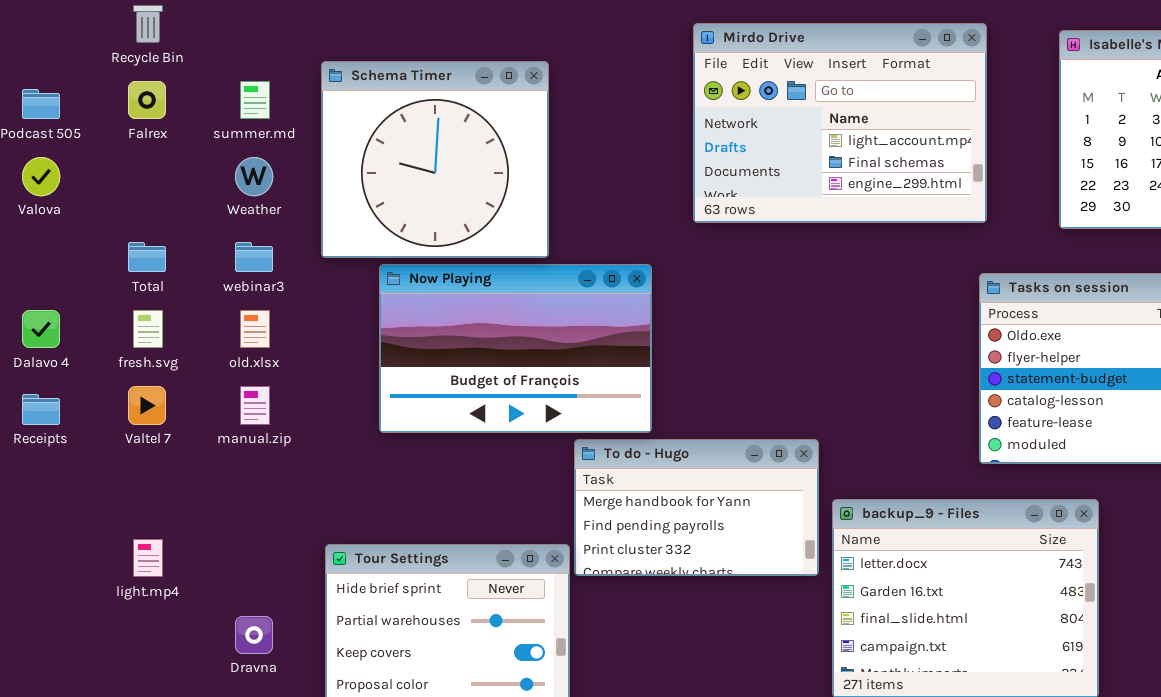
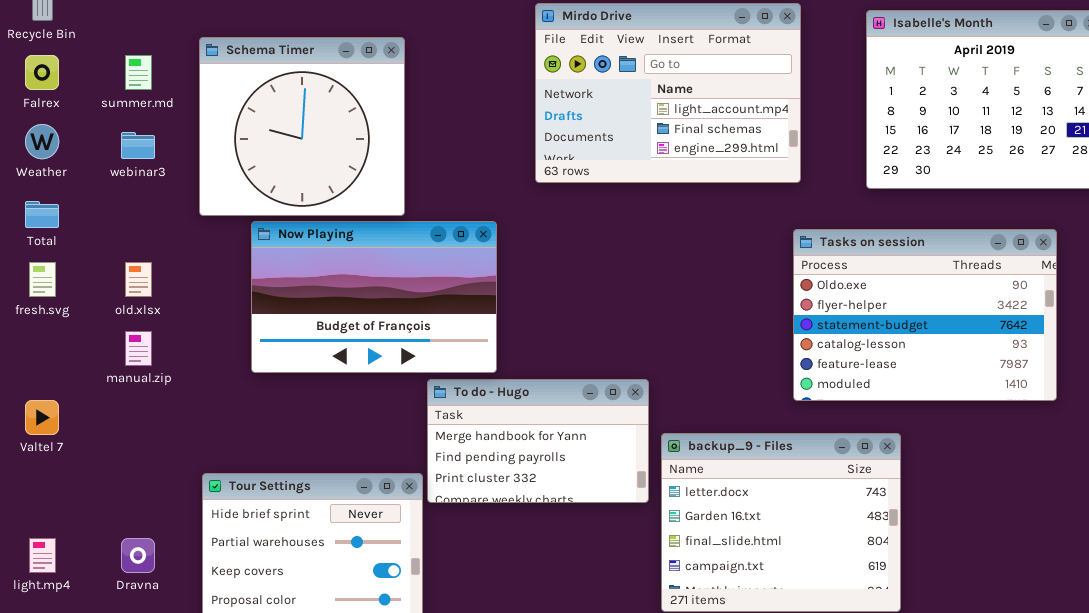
Weather: [235,157,273,196] -> [25,124,59,159], moved
webinar3: [235,242,273,272] -> [121,132,155,159], moved
Valtel 7: [128,386,166,425] -> [25,400,59,435], moved
light.mp4: [133,539,163,577] -> [29,538,56,573], moved

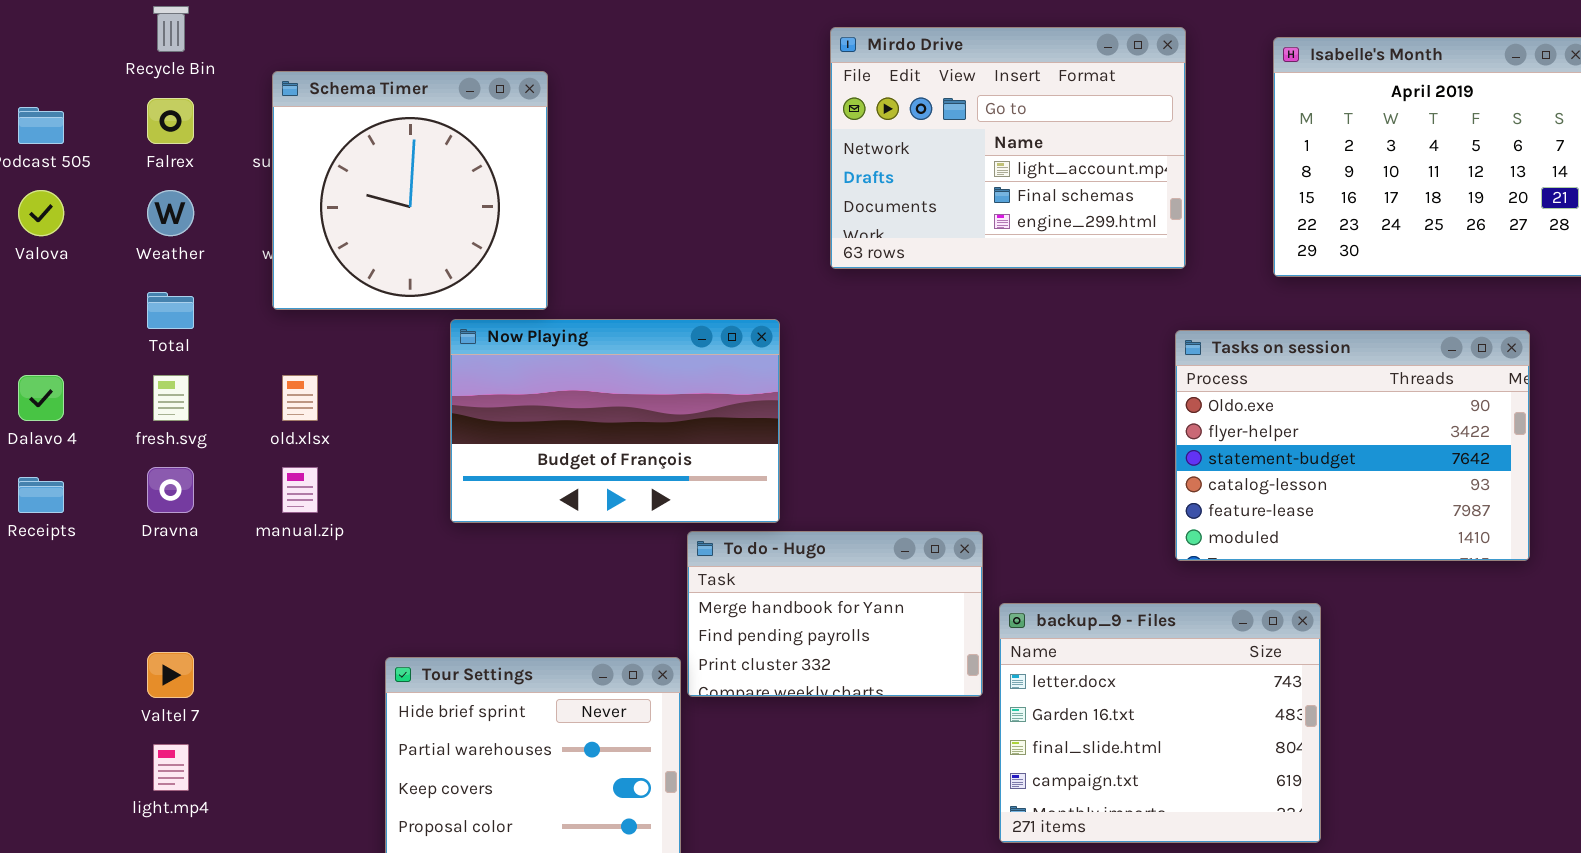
Schema Timer: [199,37,405,216] -> [272,71,548,310], moved
Valtel 7: [25,400,59,435] -> [147,652,194,698], moved
Dravna: [121,538,155,573] -> [147,467,194,513], moved

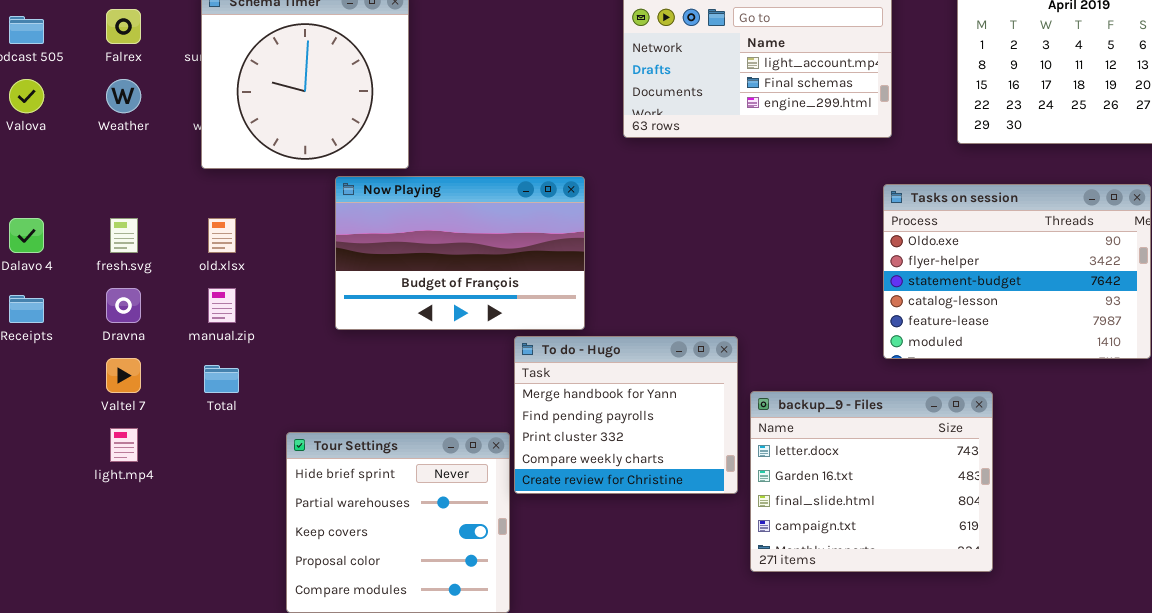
Total: [147,292,194,329] -> [204,365,239,393], moved
To do - Hugo: [687,531,983,697] -> [514,336,738,494], resized
Valtel 7: [147,652,194,698] -> [106,358,141,393], moved
light.mp4: [153,744,189,791] -> [110,428,138,462], moved

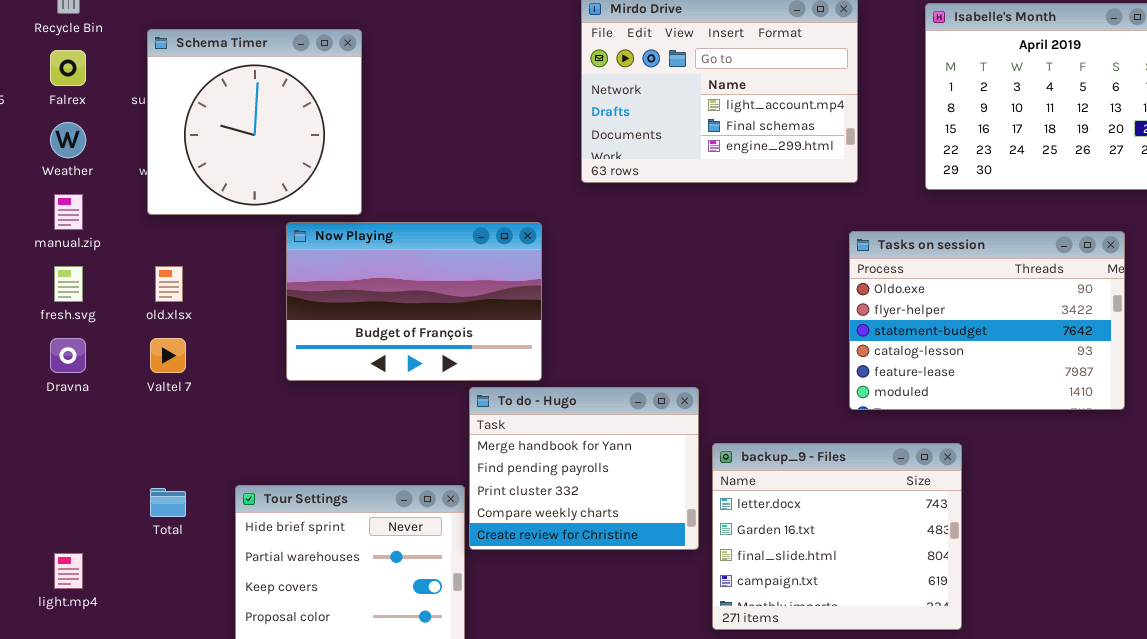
manual.zip: [208,288,236,323] -> [54,194,83,230], moved
Valtel 7: [106,358,141,393] -> [150,338,186,373], moved
Total: [204,365,239,393] -> [150,488,186,517], moved
light.mp4: [110,428,138,462] -> [54,553,83,589], moved

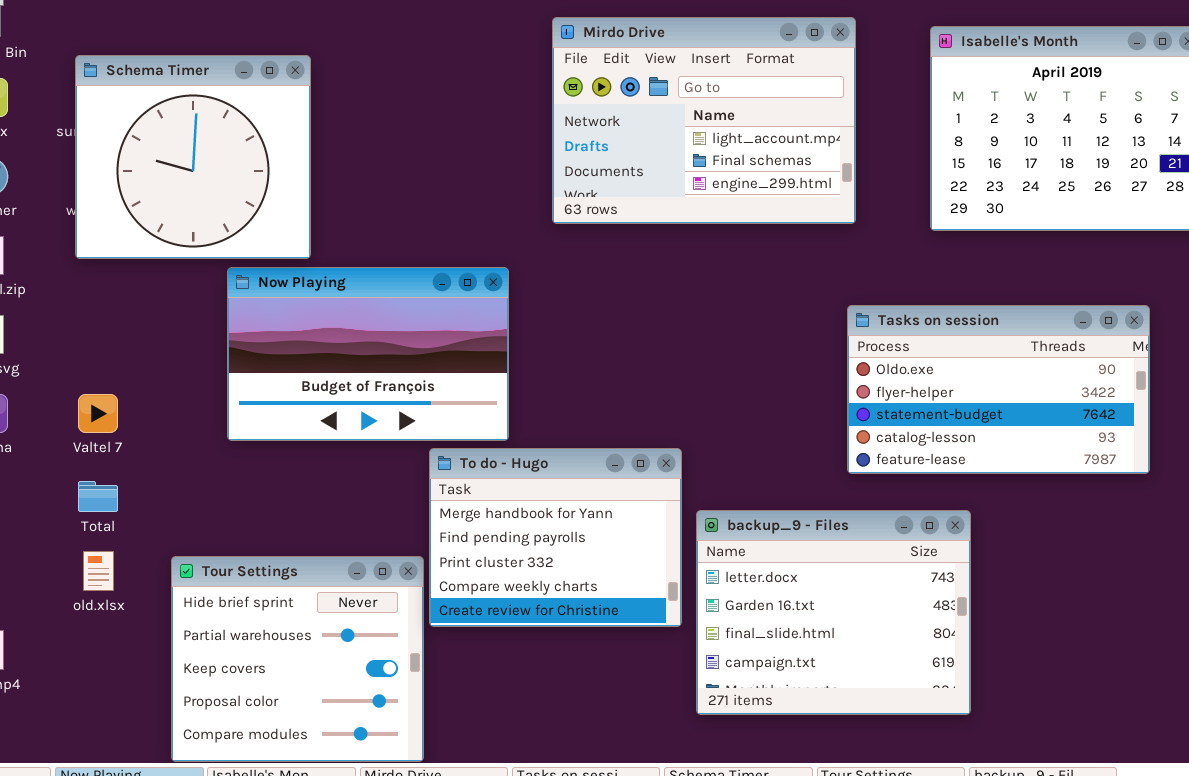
Tasks on session: [849,231,1125,410] -> [847,305,1150,474], resized
old.xlsx: [155,266,183,302] -> [83,551,114,591], moved
Total: [150,488,186,517] -> [78,481,118,512], moved

